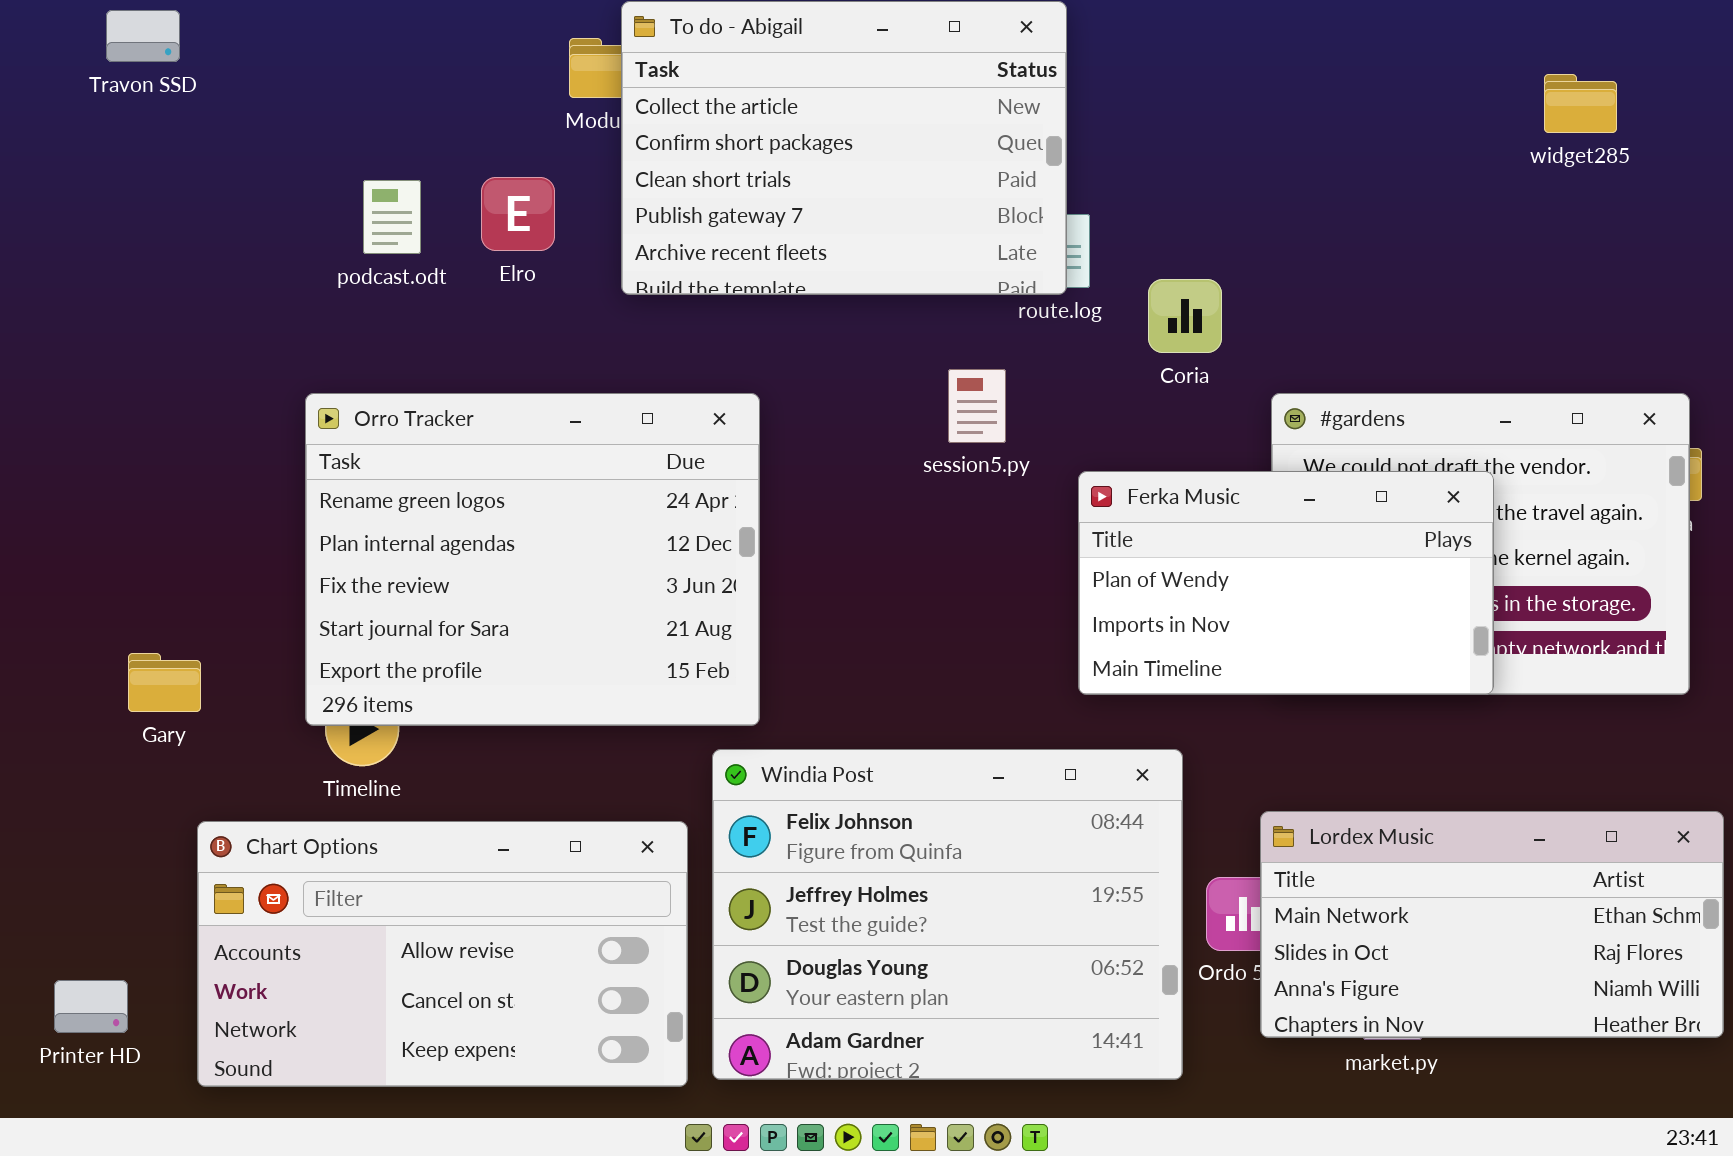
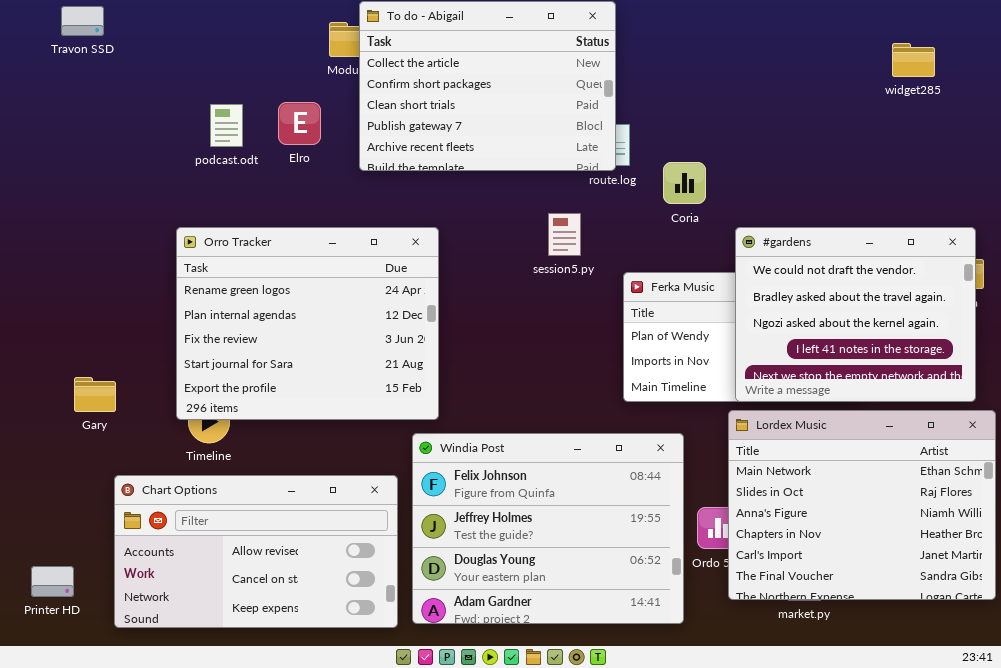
#gardens: [1271,393,1690,695] -> [735,227,976,402], raised
Lordex Music: [1260,811,1724,1038] -> [728,410,996,600], resized

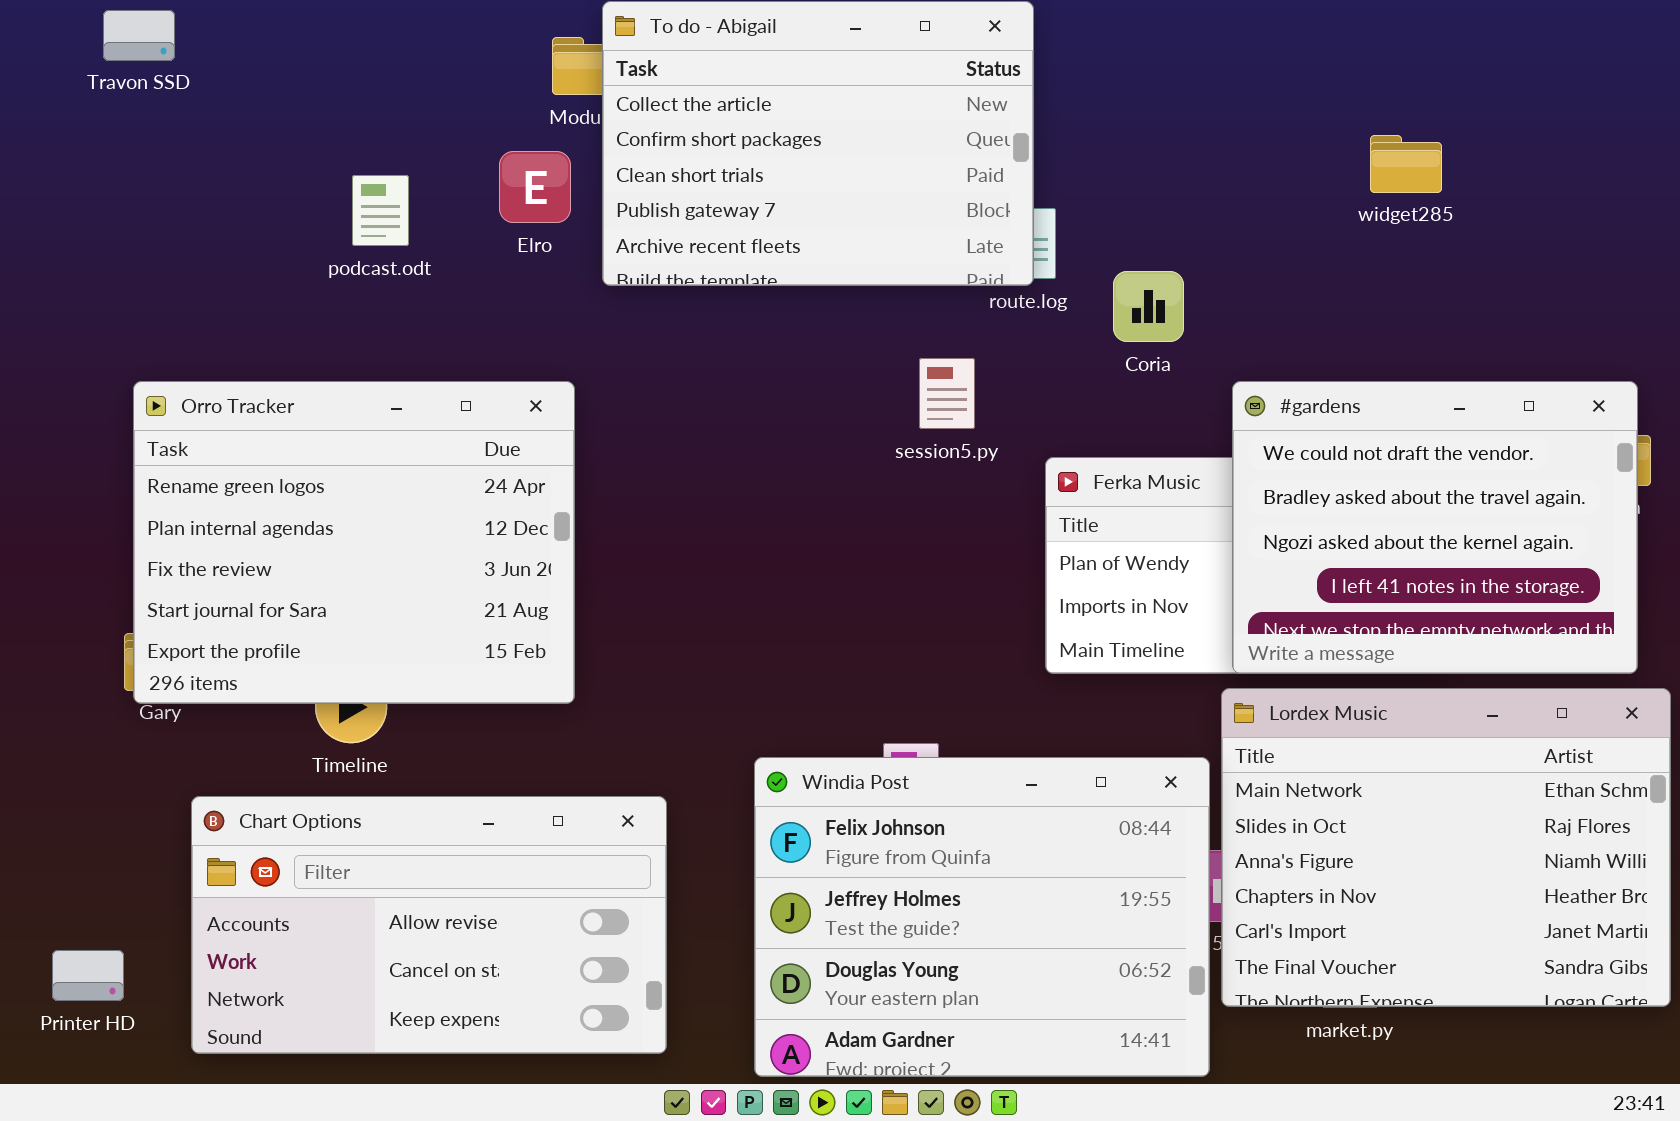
widget285: [892,43,935,77] -> [1370,135,1442,193], moved
Elro: [278,102,321,145] -> [499,151,571,223], moved
Orro Tracker: [176,227,439,420] -> [133,381,575,704], moved
Windia Post: [412,433,684,624] -> [754,757,1210,1077], moved

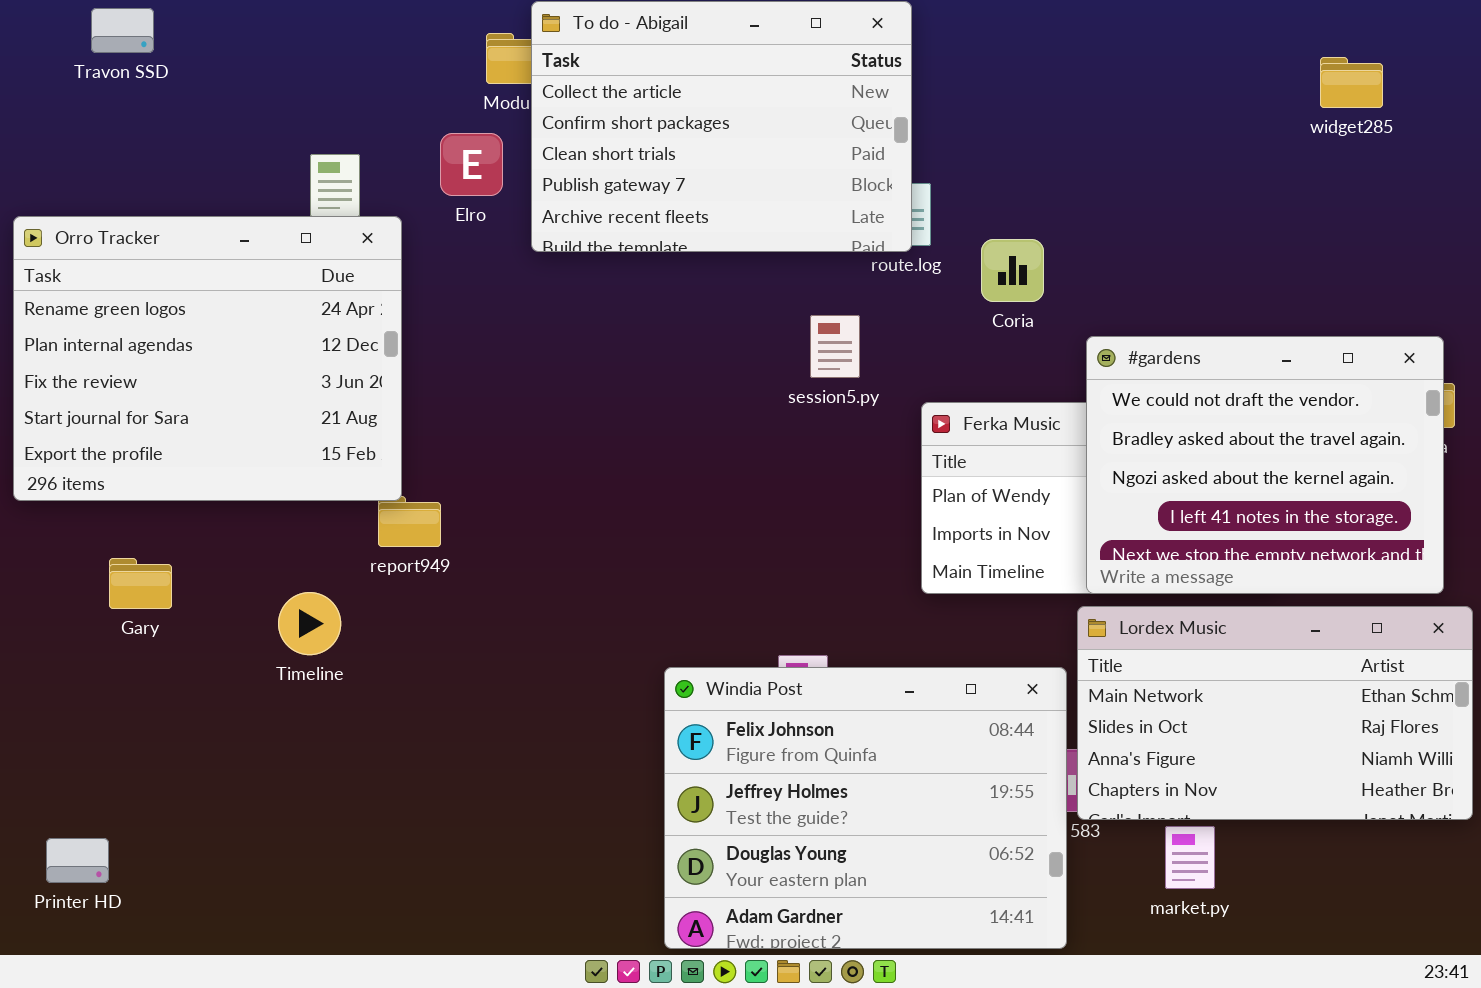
widget285: [1370,135,1442,193] -> [1320,57,1383,108], moved
Orro Tracker: [133,381,575,704] -> [13,216,402,501], moved
Lordex Music: [1221,688,1671,1007] -> [1077,606,1473,820], resized
Chart Options: [191,796,667,1054] -> none, closed

